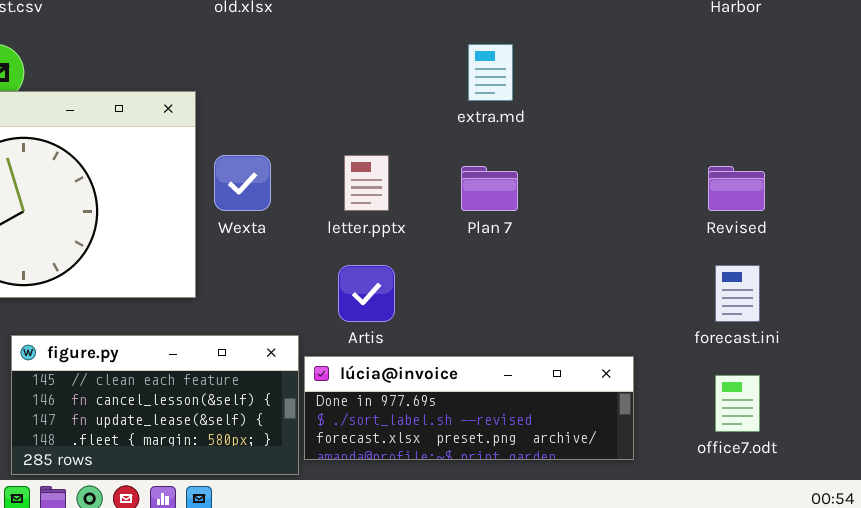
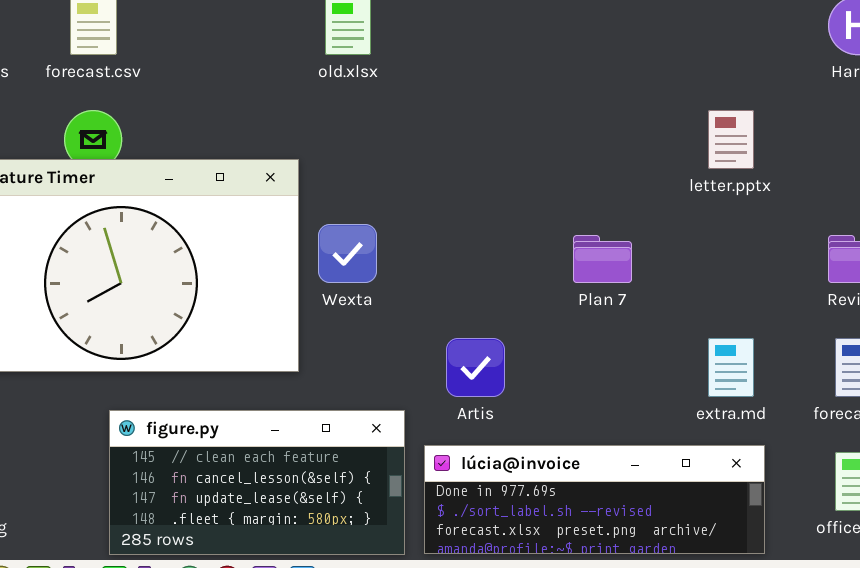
extra.md: [468,44,513,101] -> [708,338,754,397], moved
letter.pptx: [344,155,389,211] -> [708,110,754,169], moved
lúcia@invoice: [304,356,634,460] -> [424,445,765,554], moved

